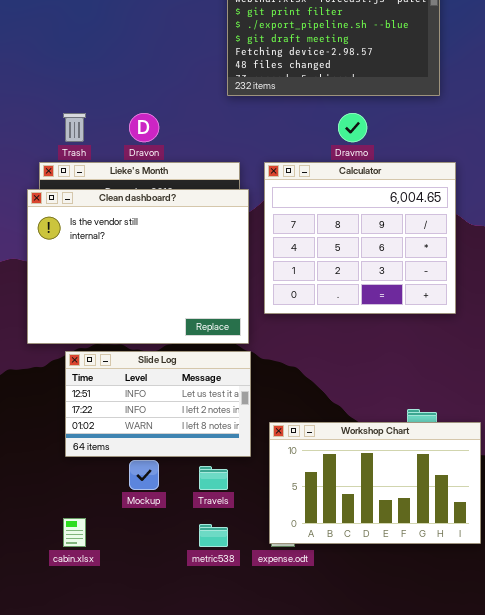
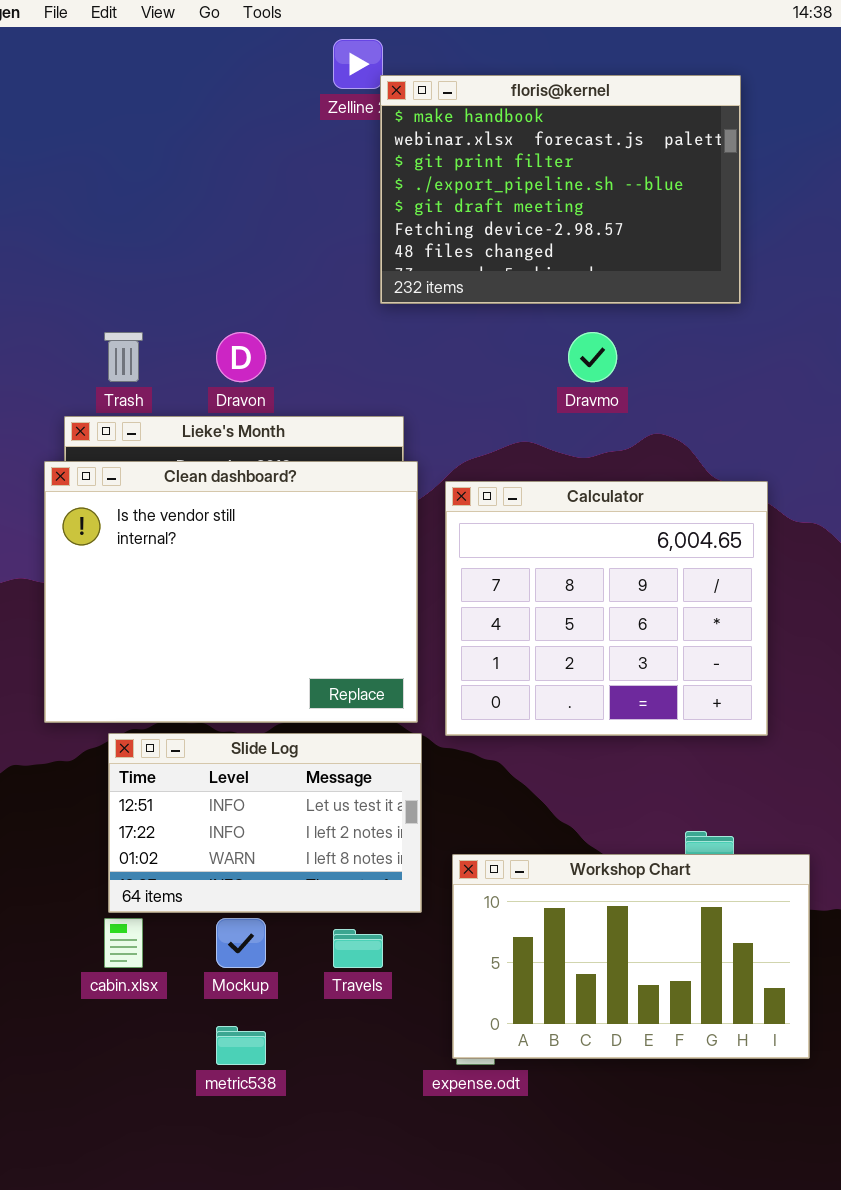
Calculator: [264,162,456,314] -> [445,481,768,736], moved
cabin.xlsx: [63,518,86,547] -> [104,918,143,968], moved
metric538: [199,524,228,547] -> [216,1026,266,1065], moved

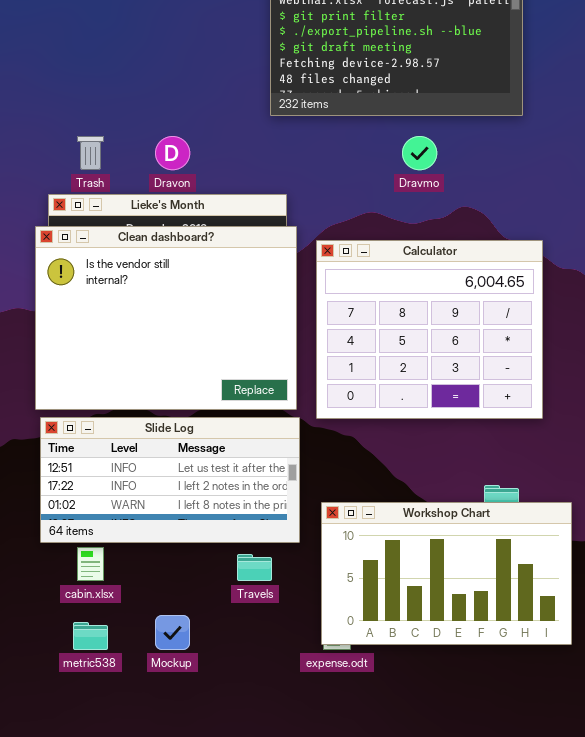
Slide Log: [108,733,422,913] -> [40,417,300,543], resized
Mockup: [216,918,266,968] -> [155,615,190,650], moved
metric538: [216,1026,266,1065] -> [73,622,108,650], moved

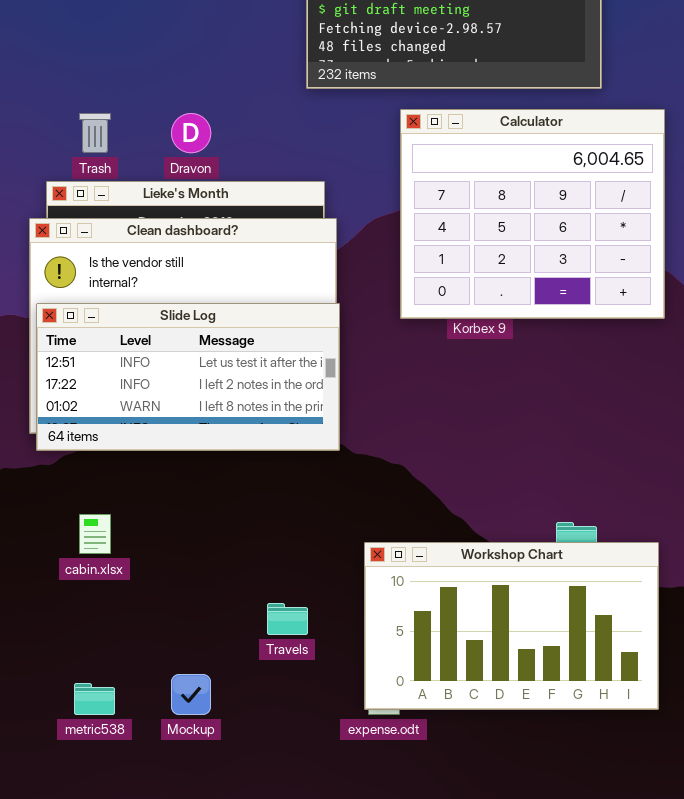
Calculator: [316,240,543,419] -> [400,109,665,319], moved
Slide Log: [40,417,300,543] -> [36,303,340,451], moved
cabin.xlsx: [77,547,104,581] -> [79,514,111,554], moved

